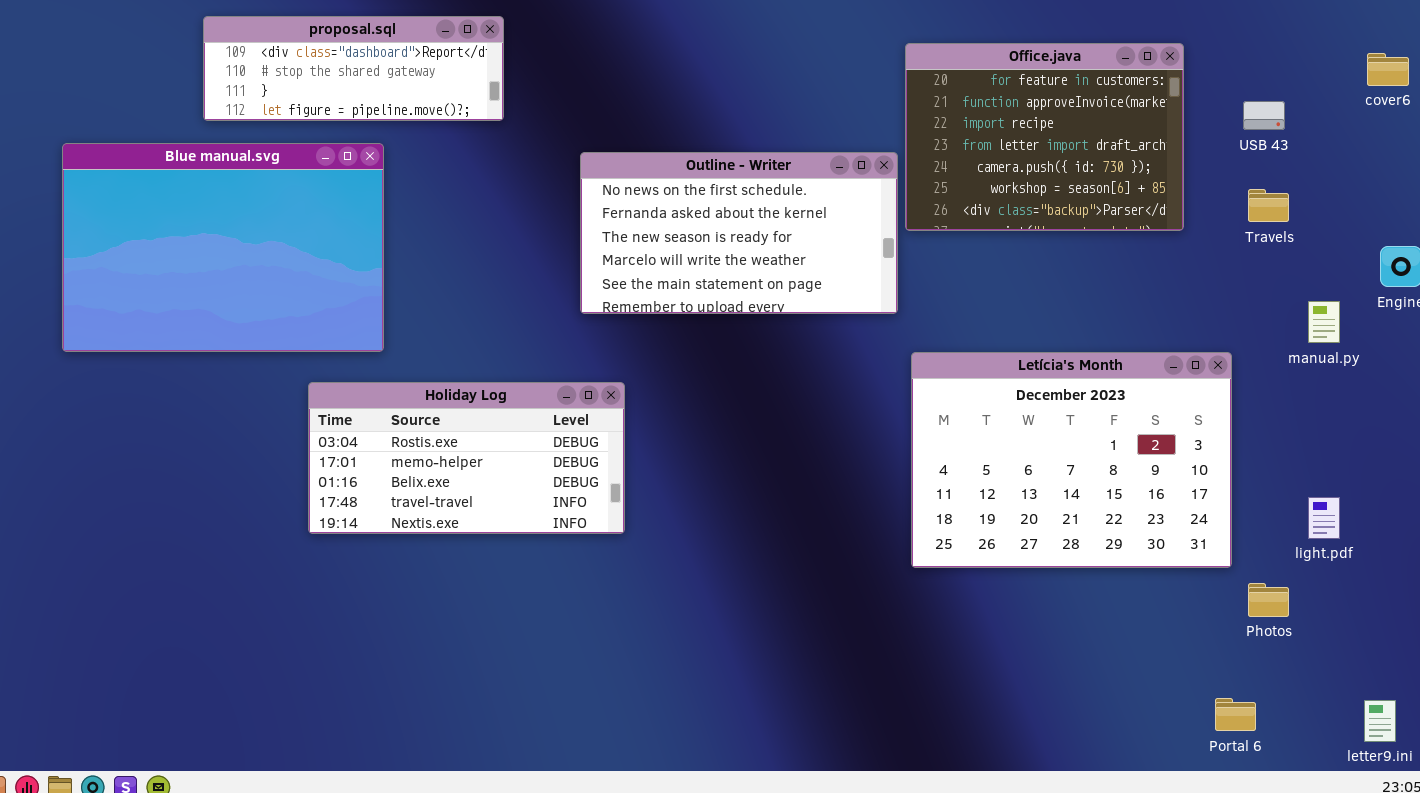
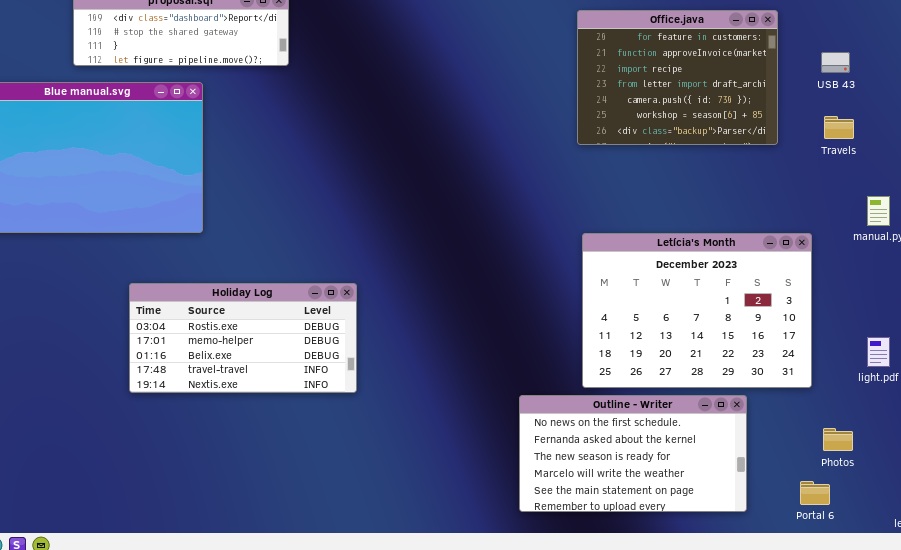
Outline - Writer: [580,152,898,314] -> [519,395,747,512], moved
Holiday Log: [308,382,625,534] -> [129,283,357,393], moved
Photos: [1248,583,1289,617] -> [823,428,853,451], moved

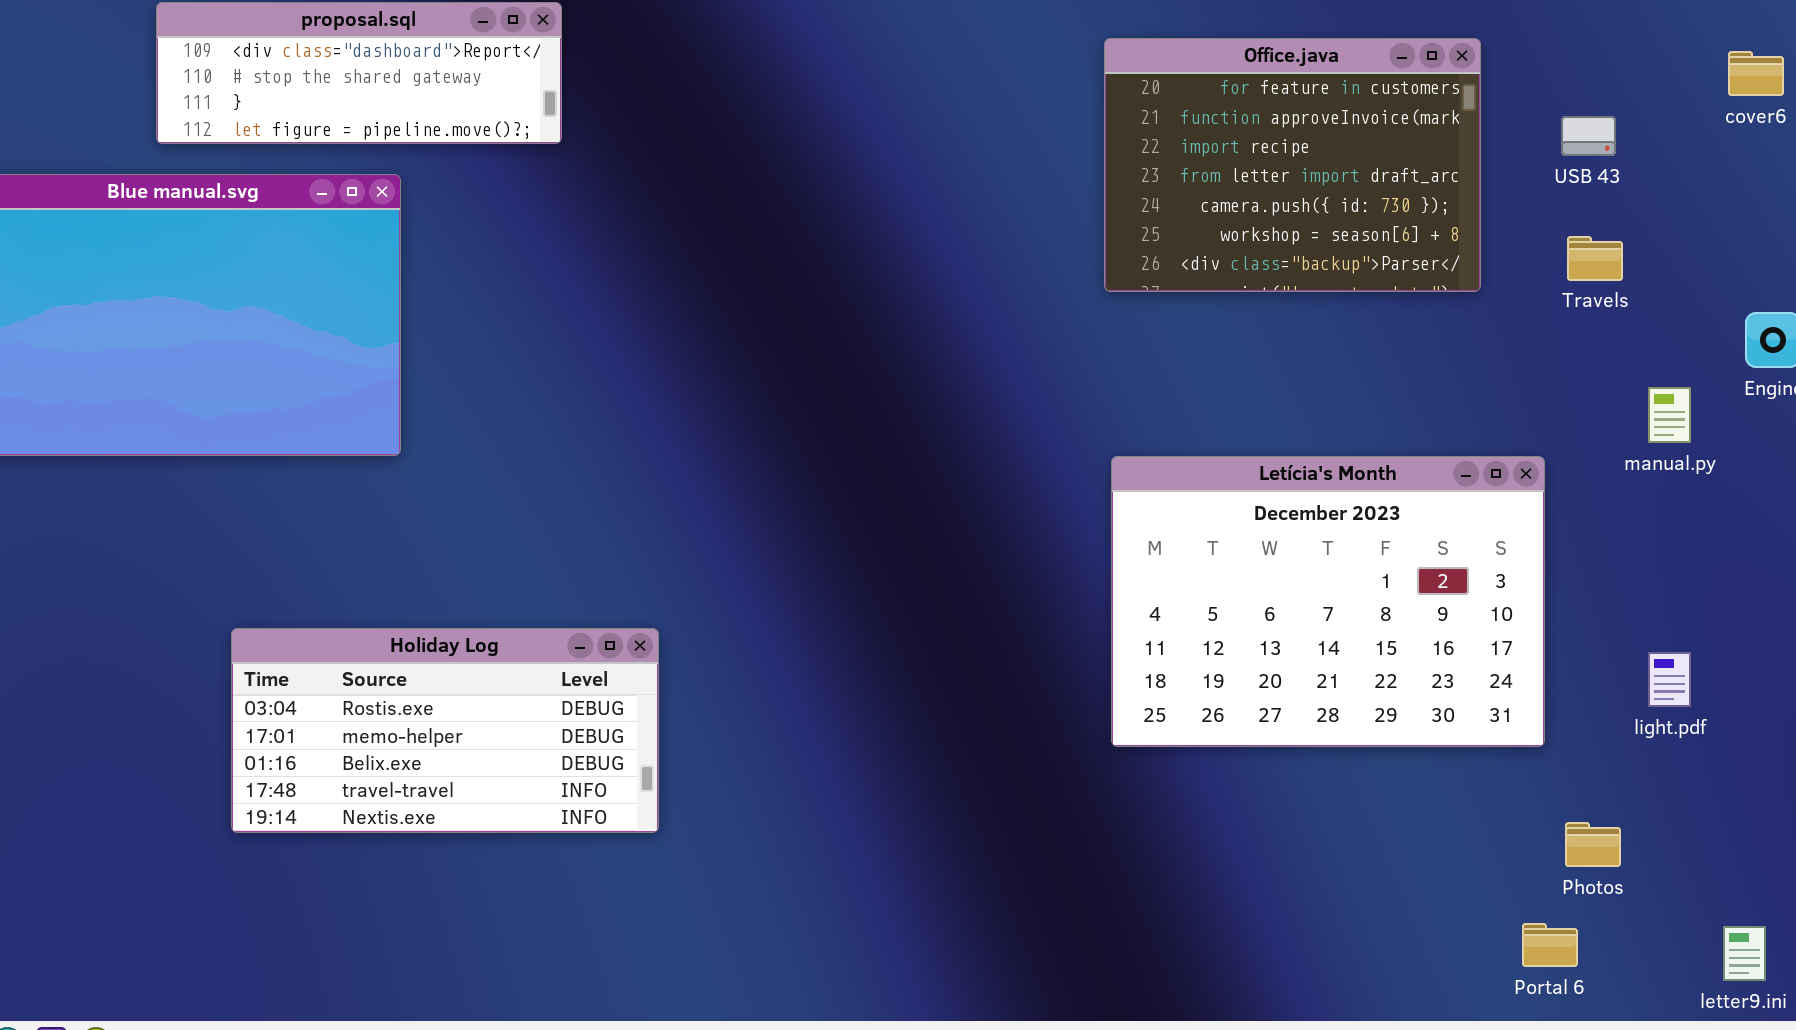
Holiday Log: [129,283,357,393] -> [231,628,659,833], moved
Outline - Writer: [519,395,747,512] -> none, closed

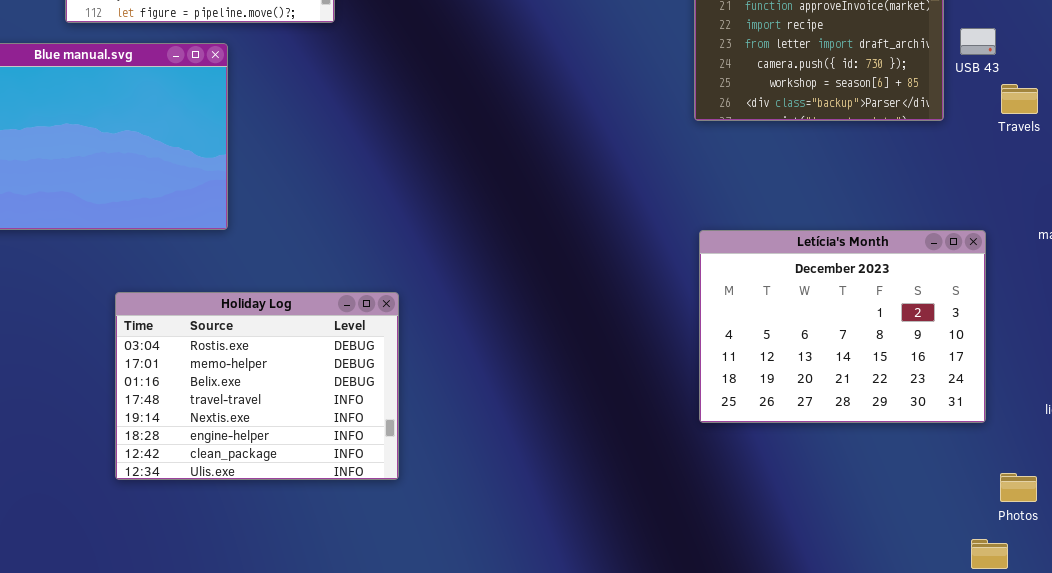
USB 43: [1561,116,1616,156] -> [960,28,996,55], moved
Holiday Log: [231,628,659,833] -> [115,292,399,480], resized

